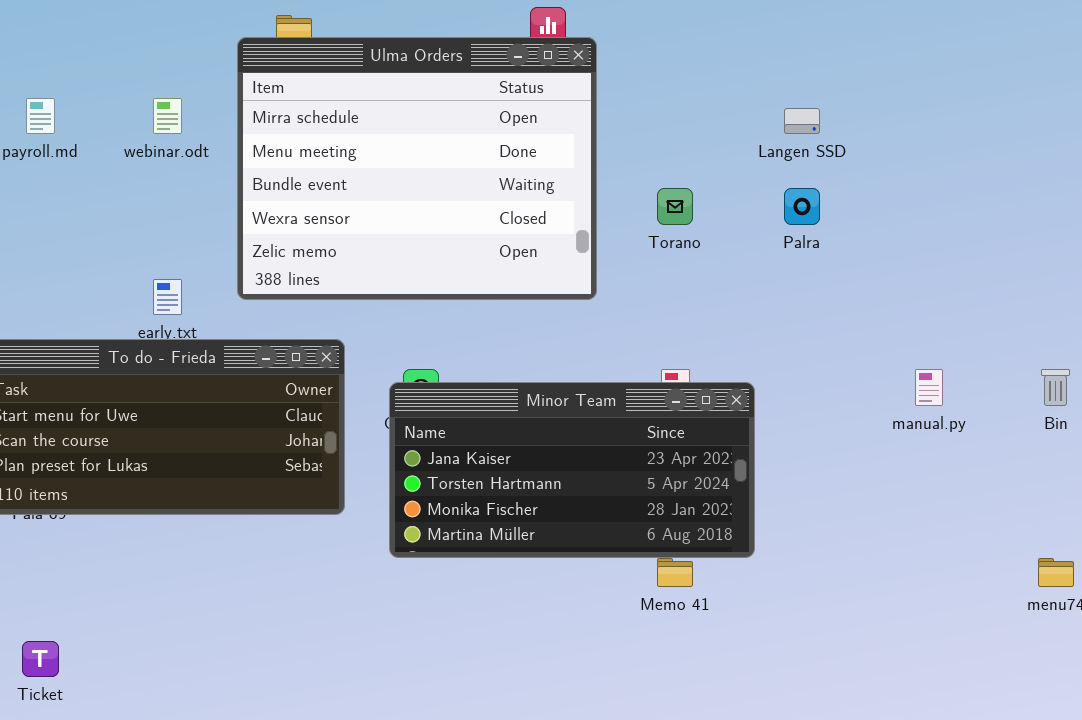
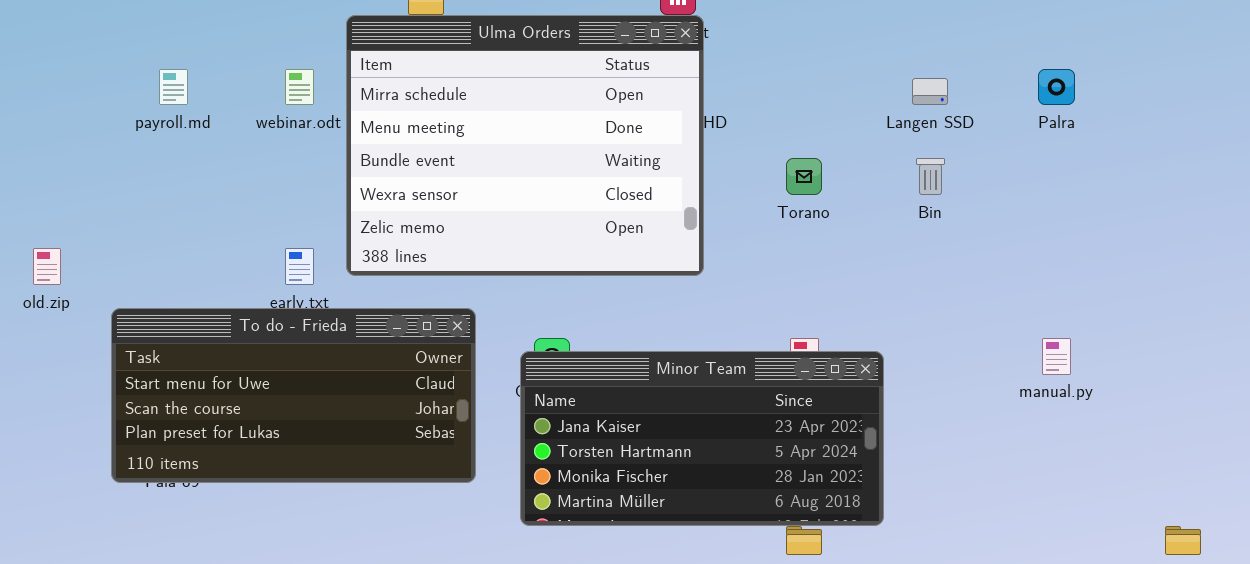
Ulma Orders: [237,37,597,300] -> [346,15,704,276], moved
Palra: [784,188,820,225] -> [1038,69,1075,105], moved
Bin: [1041,369,1070,406] -> [916,158,945,195], moved

